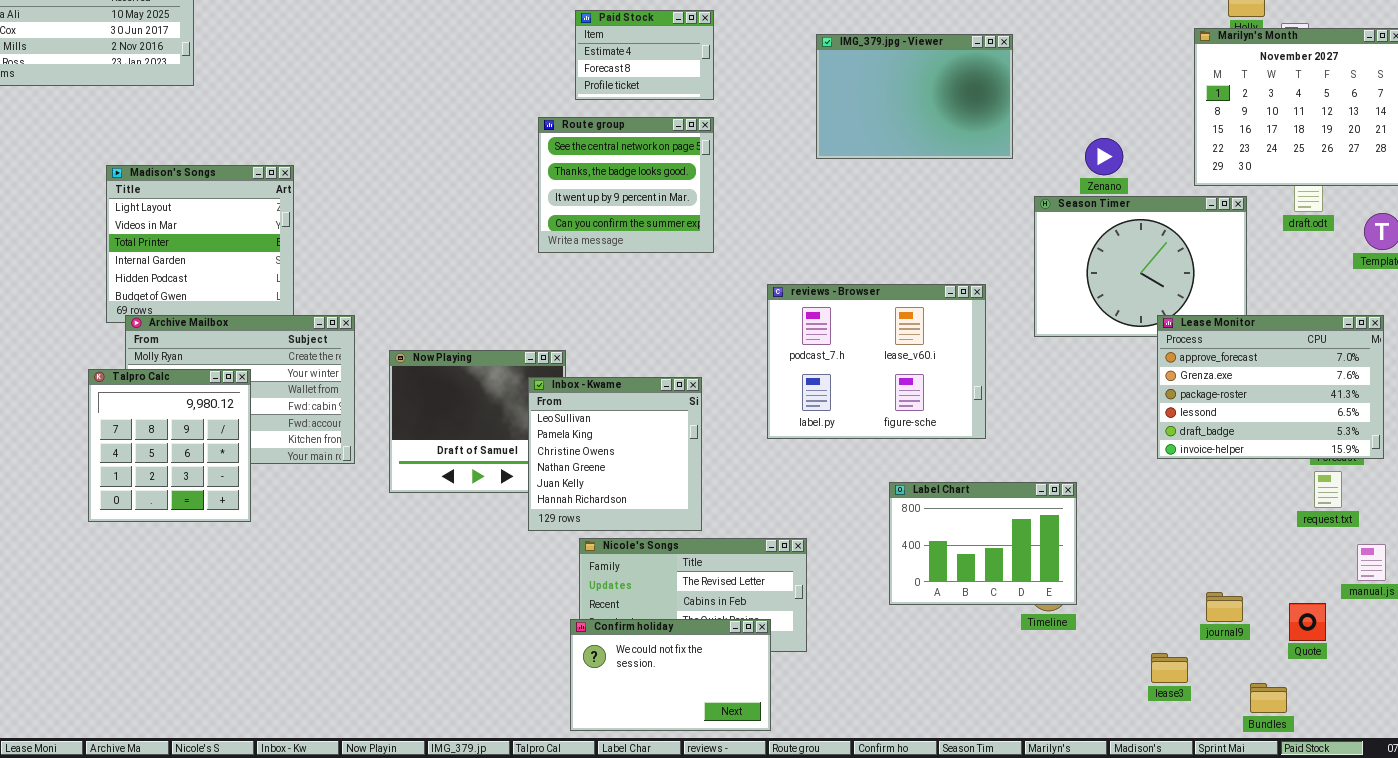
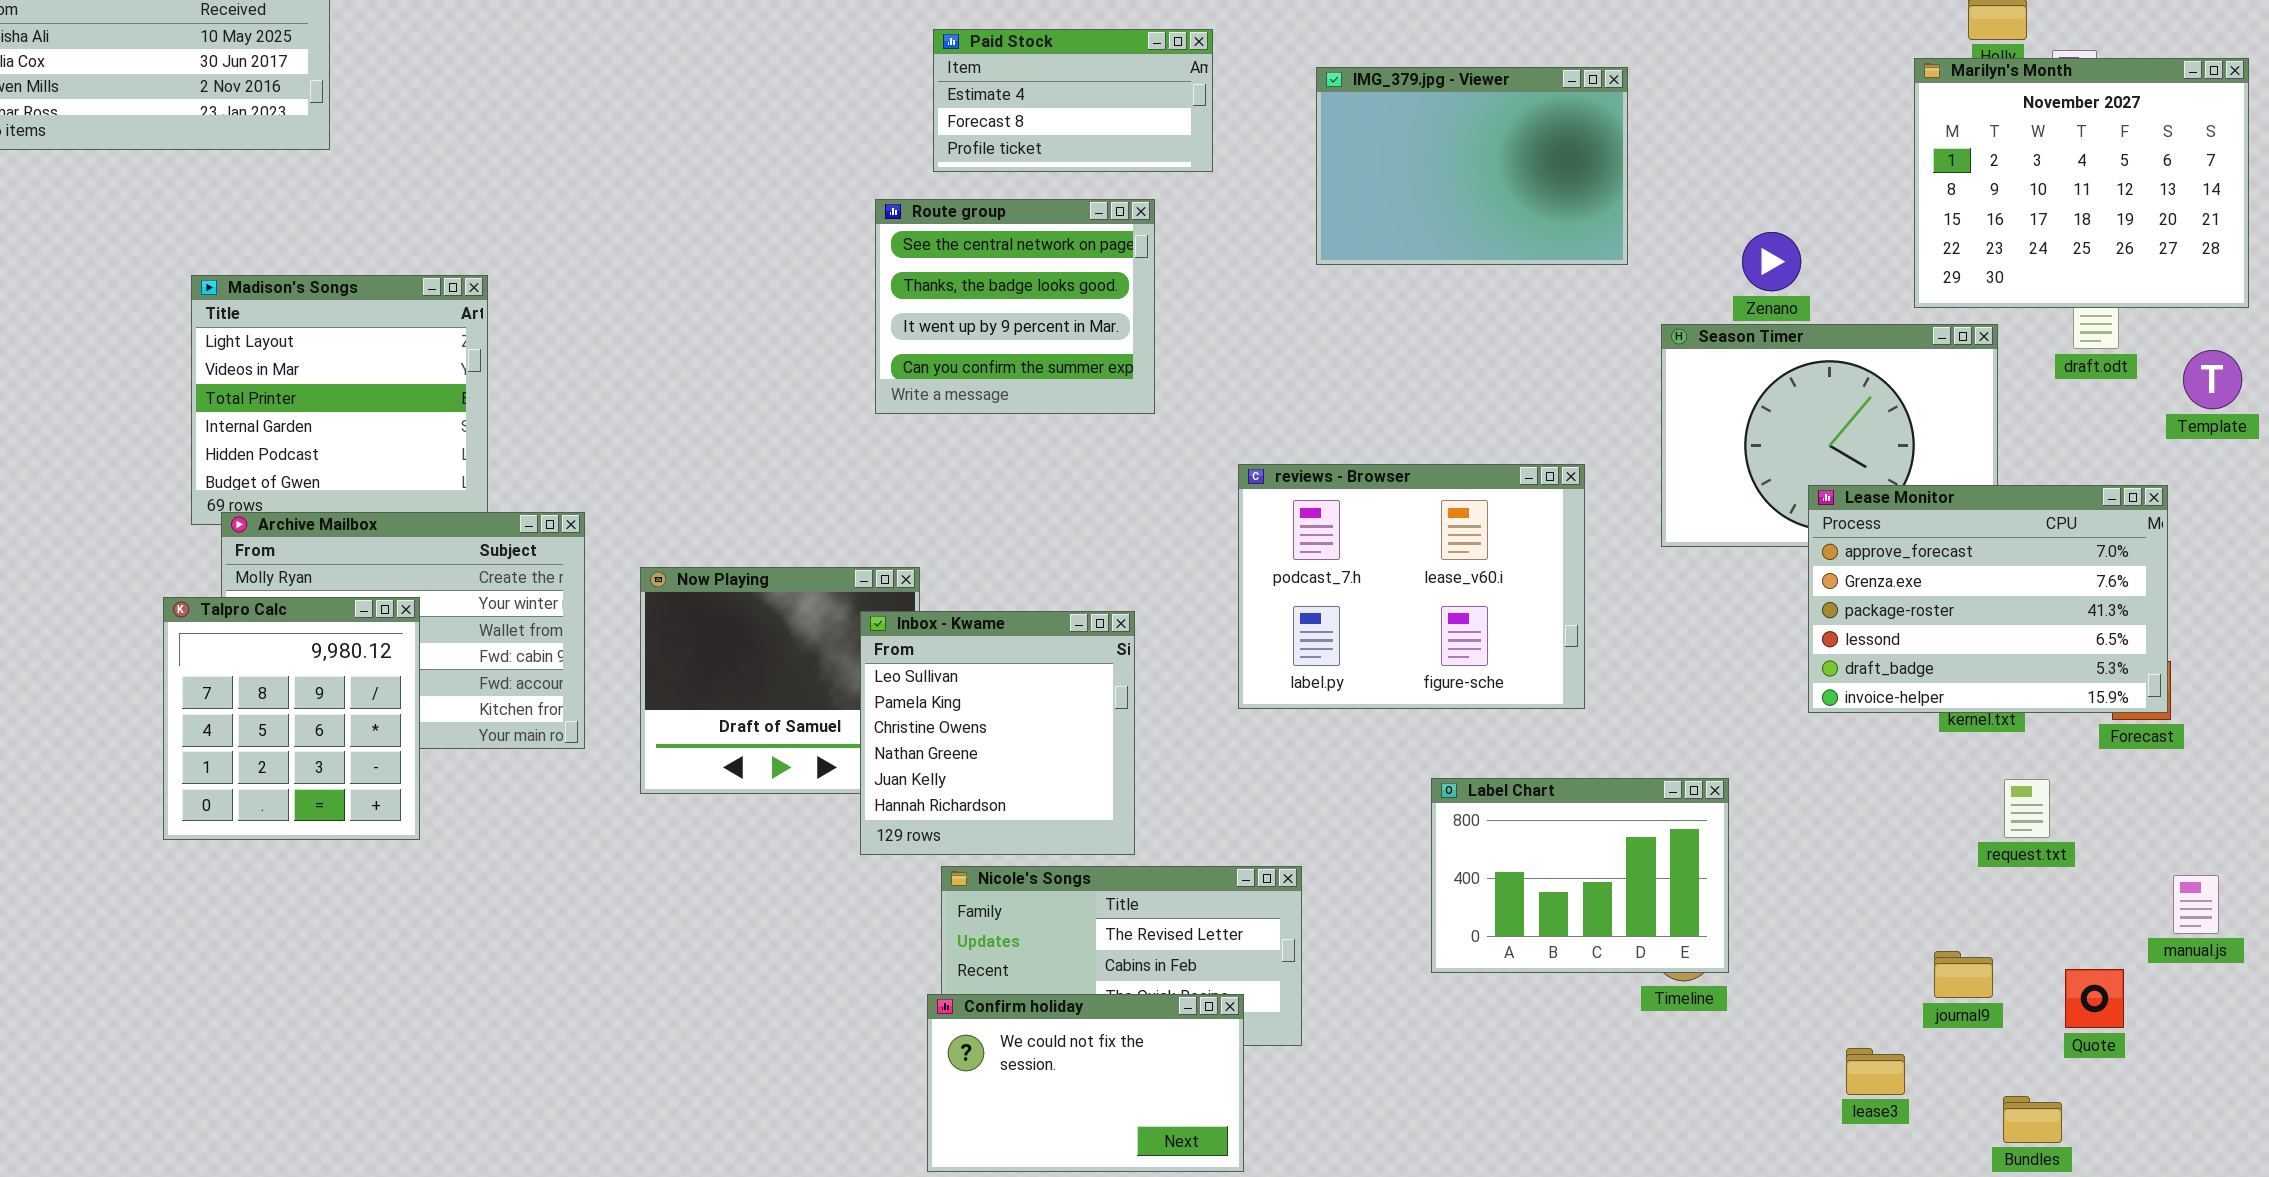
Paid Stock: [575,10,714,100] -> [933,29,1213,172], resized
Lease Monitor: [1157,315,1384,459] -> [1808,485,2168,713], moved
request.txt: [1314,471,1342,508] -> [2004,779,2050,838], moved

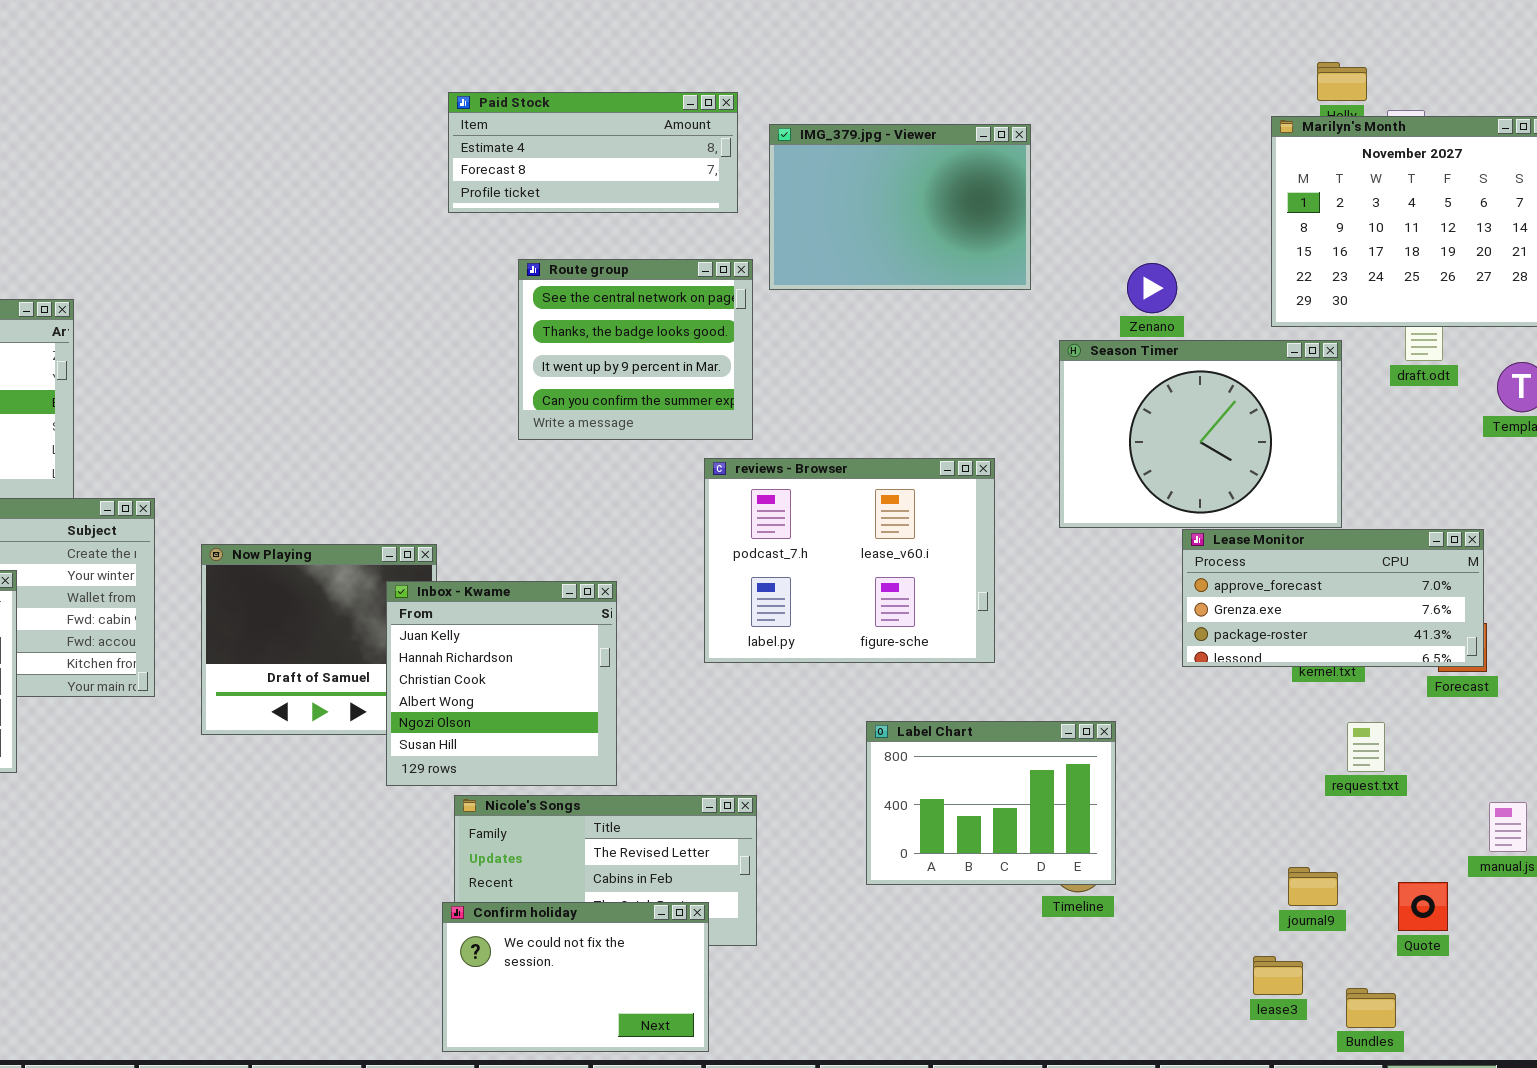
Paid Stock: [933,29,1213,172] -> [448,92,738,213], resized
Route group: [875,199,1155,414] -> [518,259,753,440], moved
Lease Monitor: [1808,485,2168,713] -> [1182,529,1484,667], resized
Inbox - Kwame: [860,611,1135,855] -> [386,581,617,786], scrolled down 4 rows
lease3: [1846,1048,1905,1095] -> [1253,956,1303,995], moved

